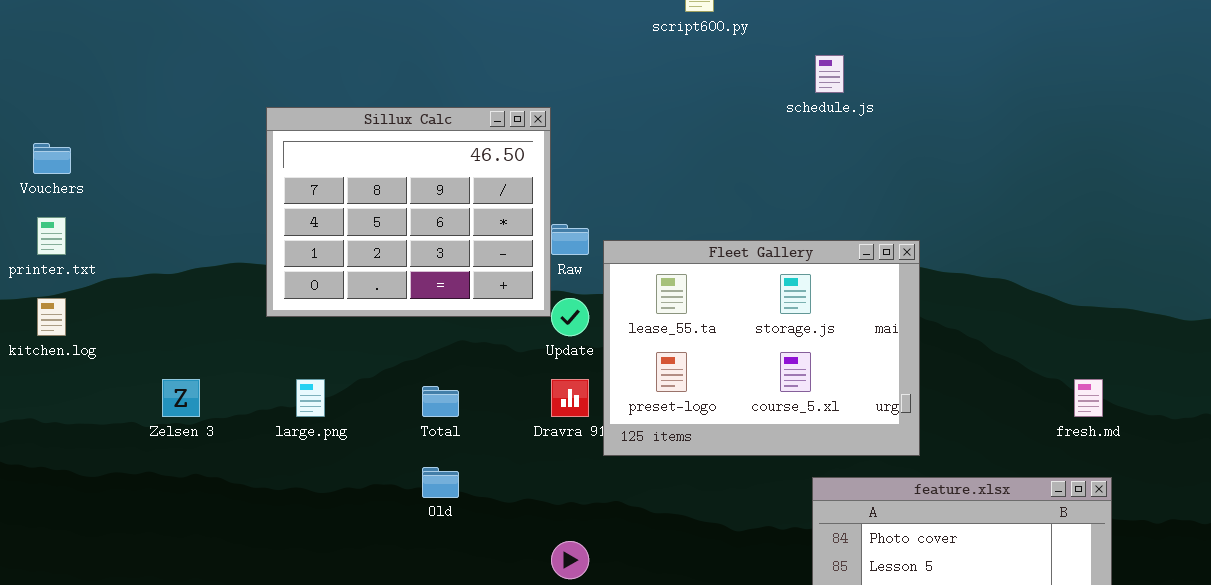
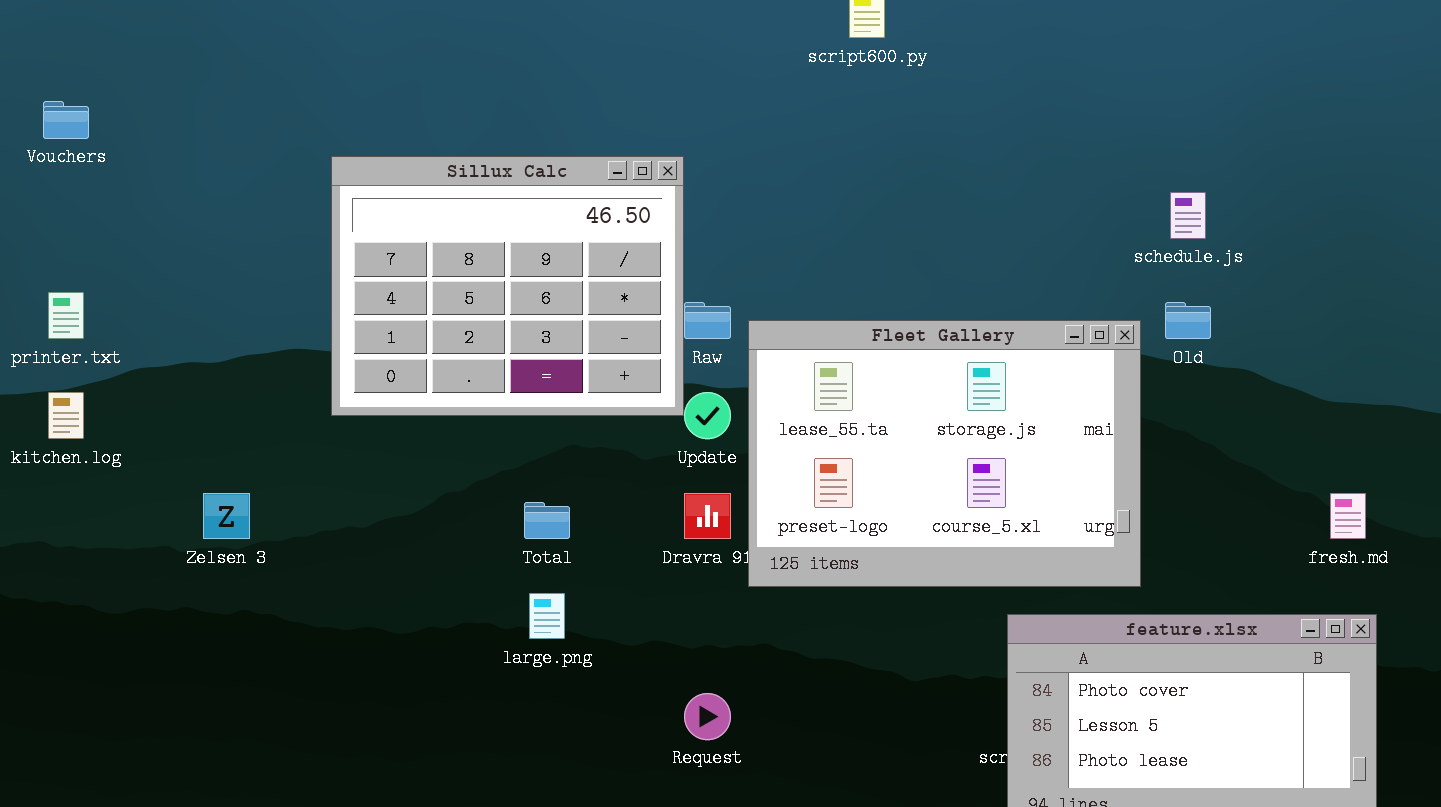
schedule.js: [815,55,844,93] -> [1170,192,1206,239], moved
Vouchers: [33,143,71,174] -> [43,101,89,139], moved
large.png: [296,379,325,417] -> [529,593,565,639], moved
Old: [422,467,459,498] -> [1165,302,1211,339], moved

